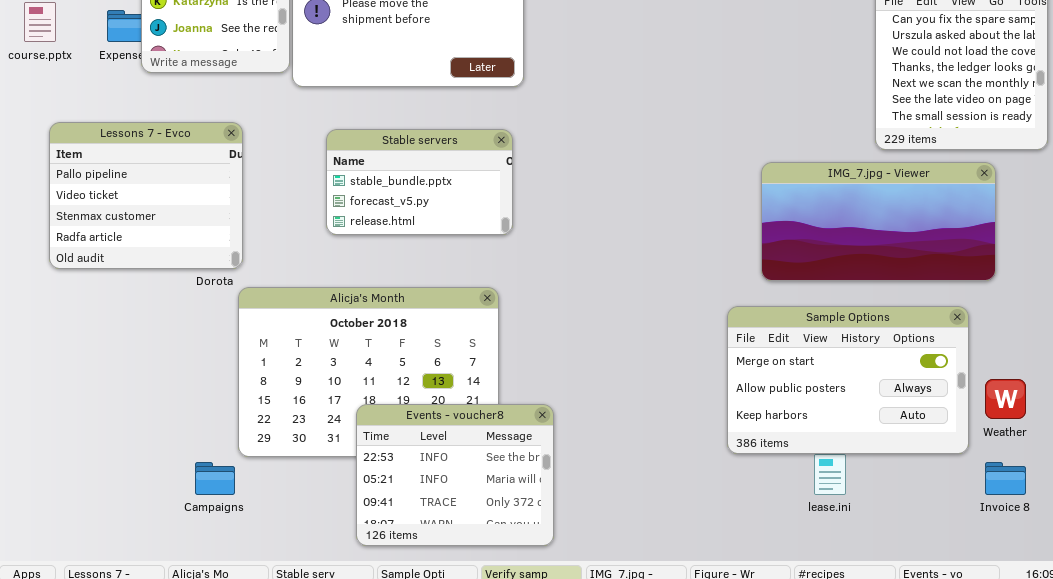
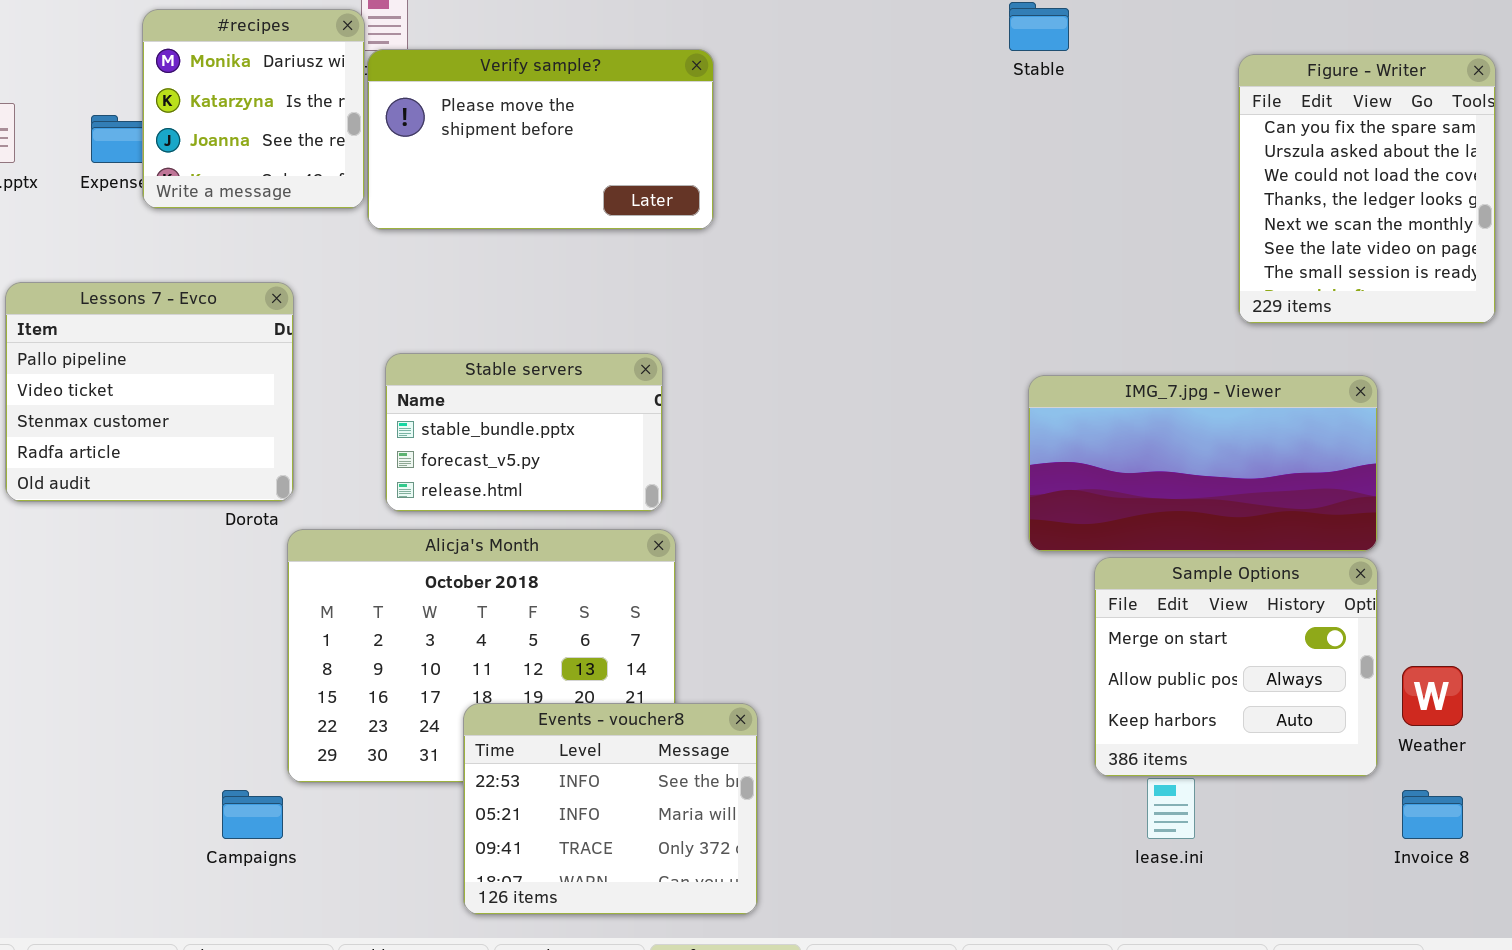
Stable servers: [326,129,513,235] -> [385,353,663,512], moved
IMG_7.jpg - Viewer: [761,162,996,281] -> [1028,375,1378,552], moved
Sample Options: [727,306,969,454] -> [1094,557,1378,777], resized

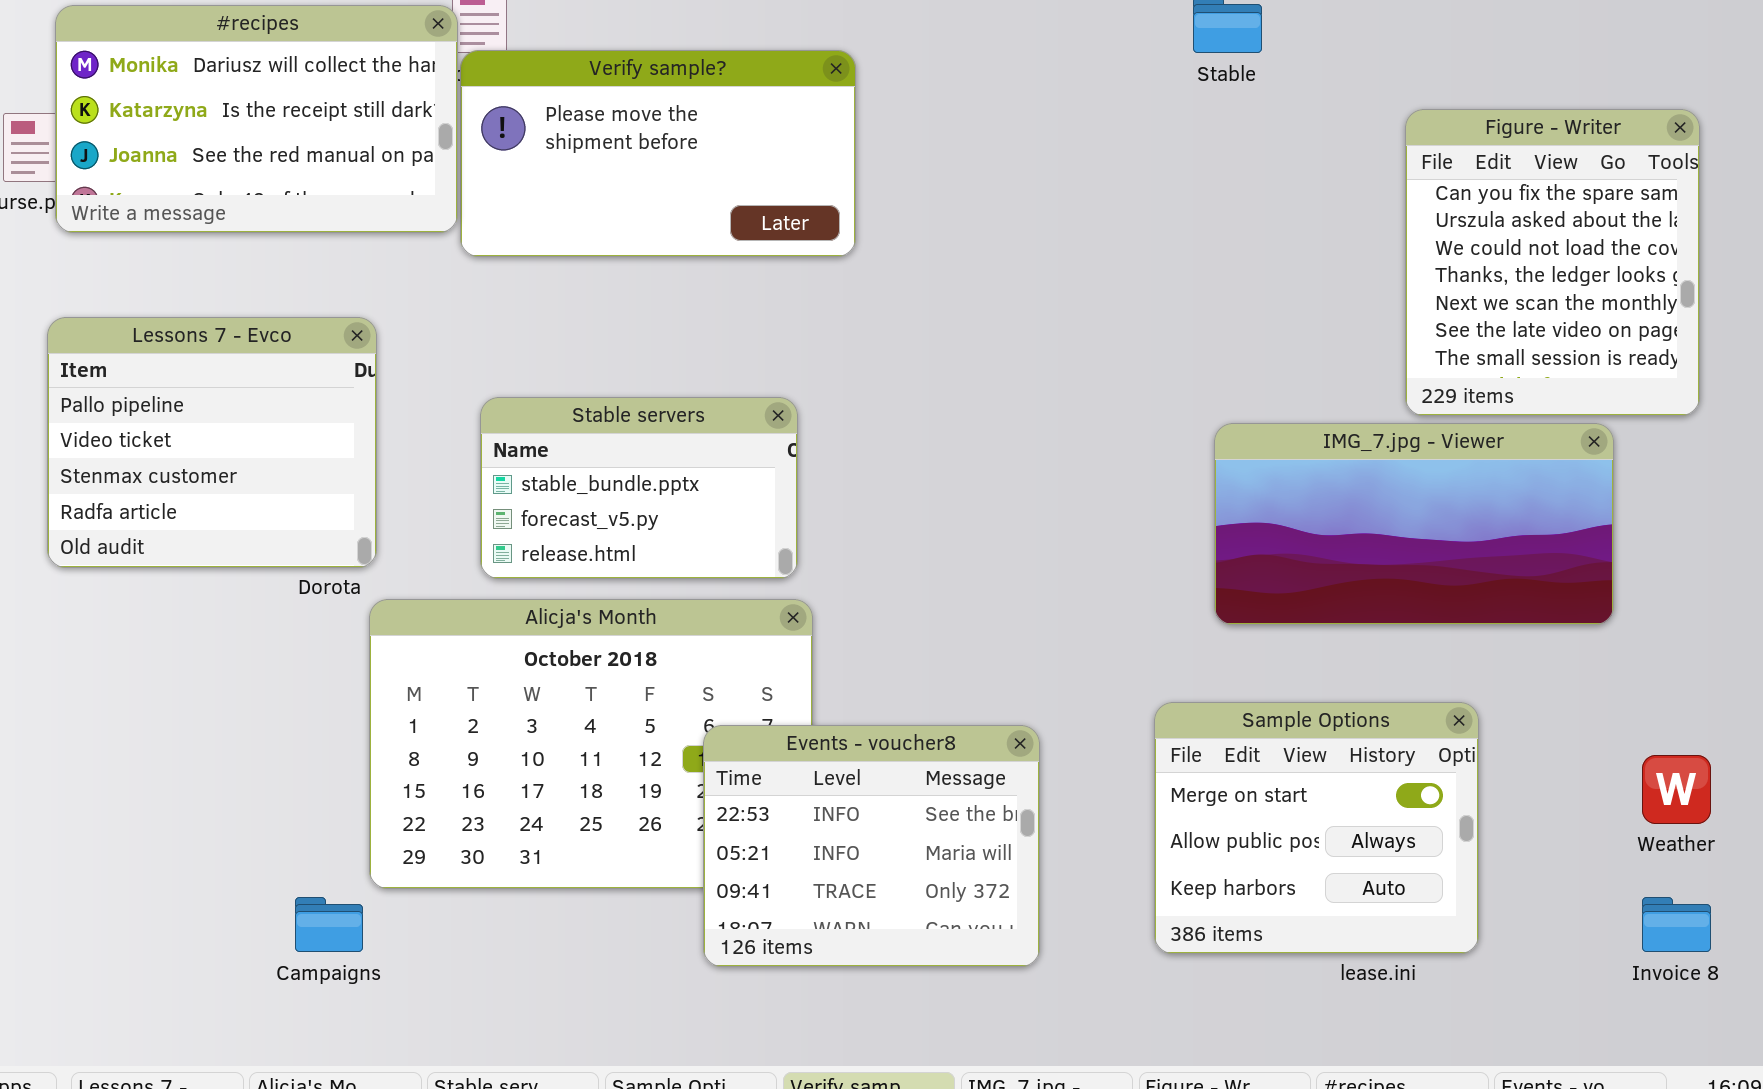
#recipes: [142,9,365,209] -> [55,5,458,233], resized
Figure - Writer: [1238,54,1496,324] -> [1405,109,1700,416], moved
Sample Options: [1094,557,1378,777] -> [1154,702,1479,954], moved
Events - voucher8: [463,703,758,915] -> [703,725,1040,967], moved

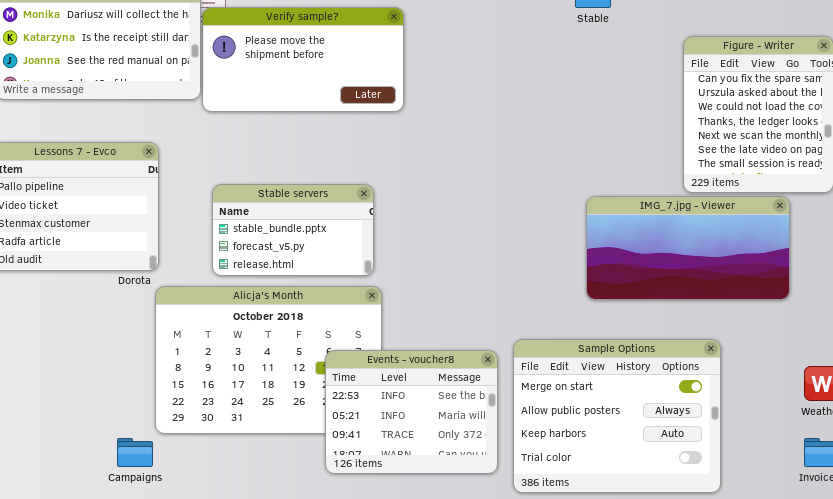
Sample Options: [1154,702,1479,954] -> [513,339,721,493], resized

